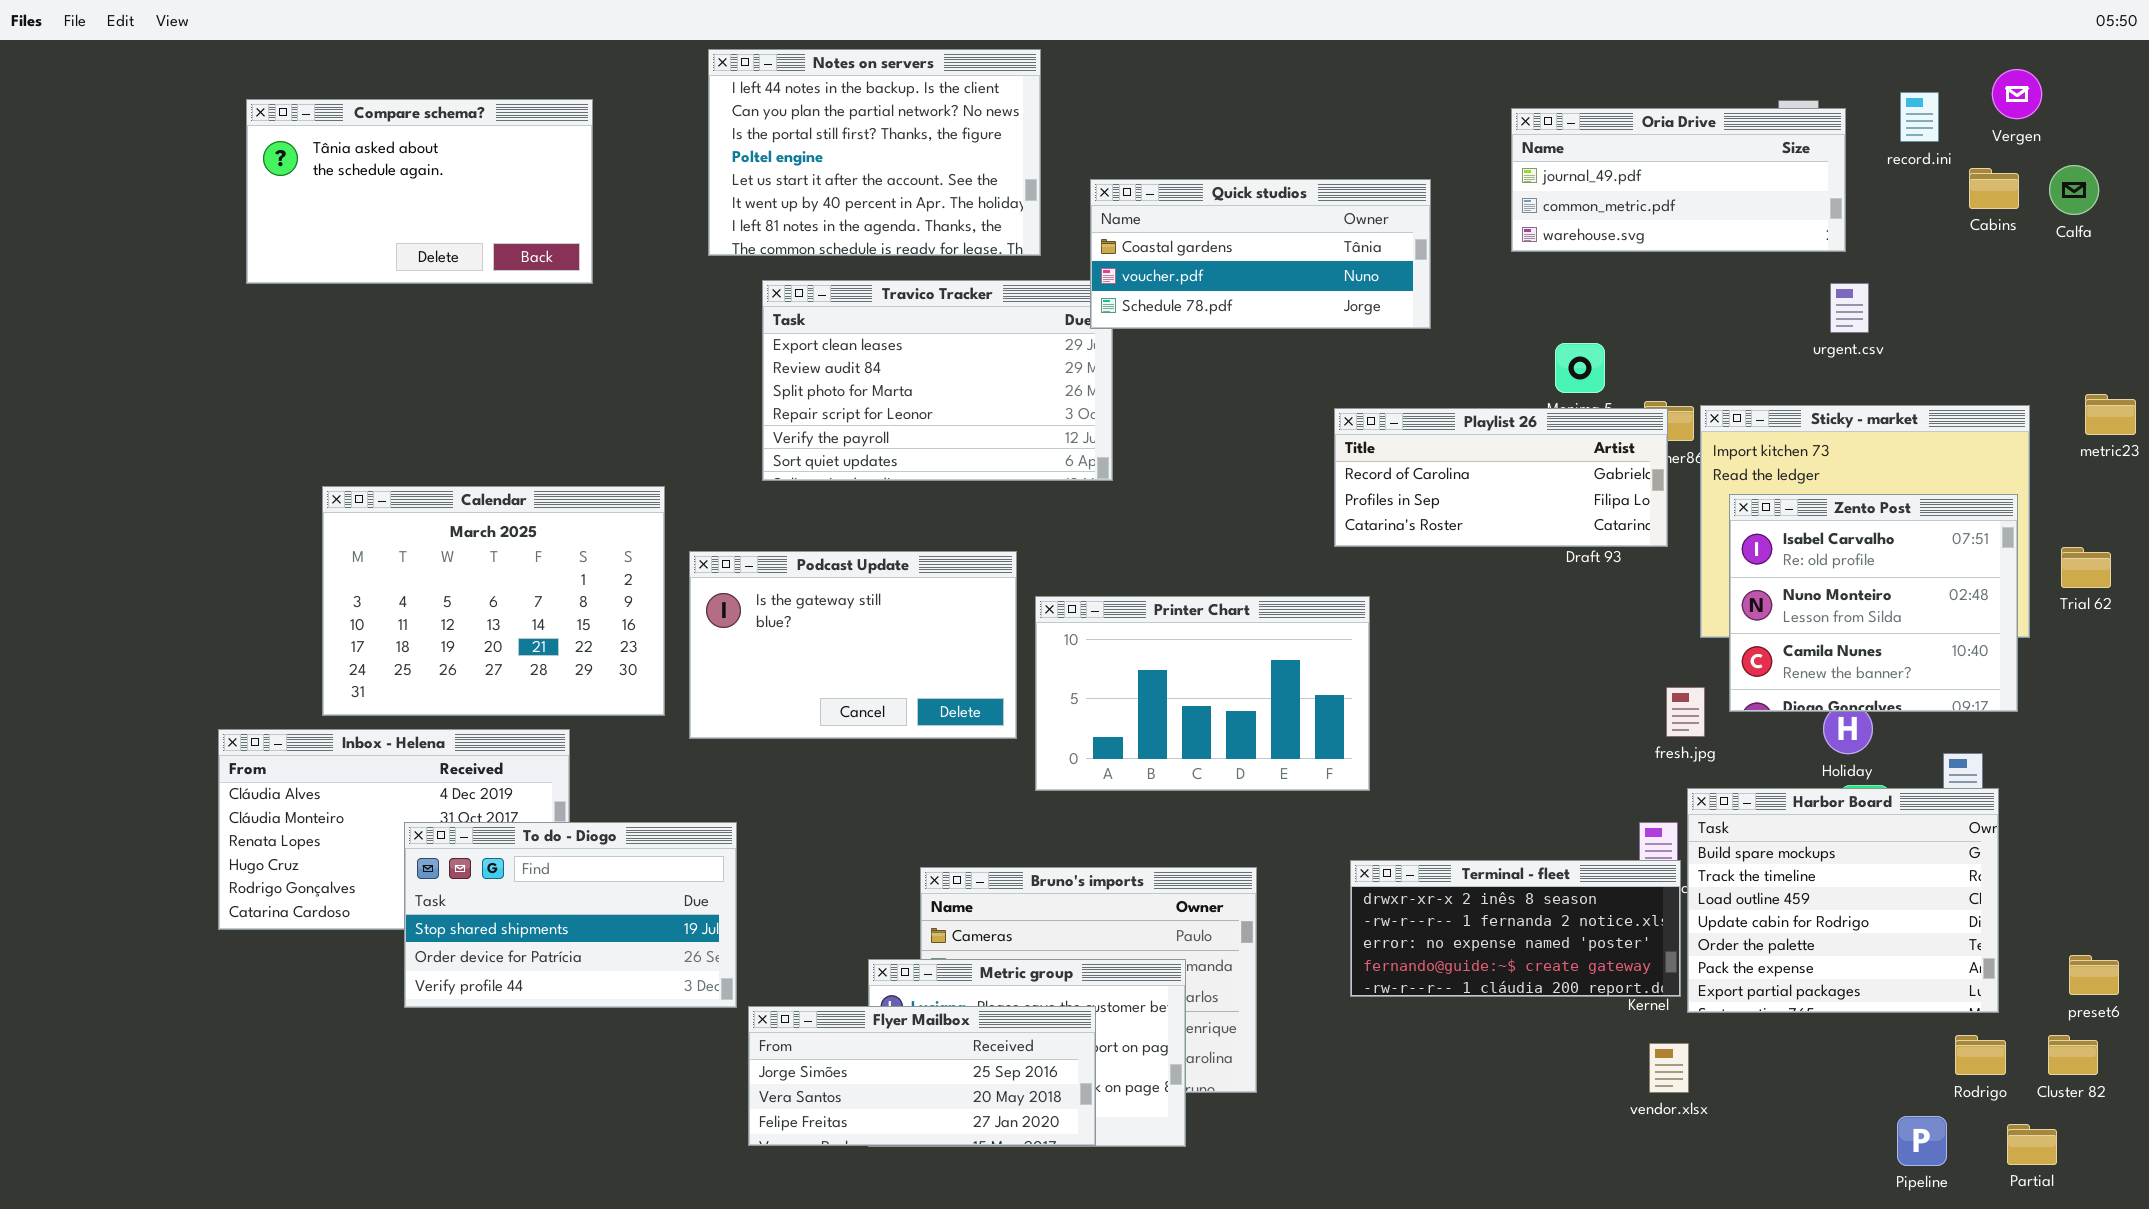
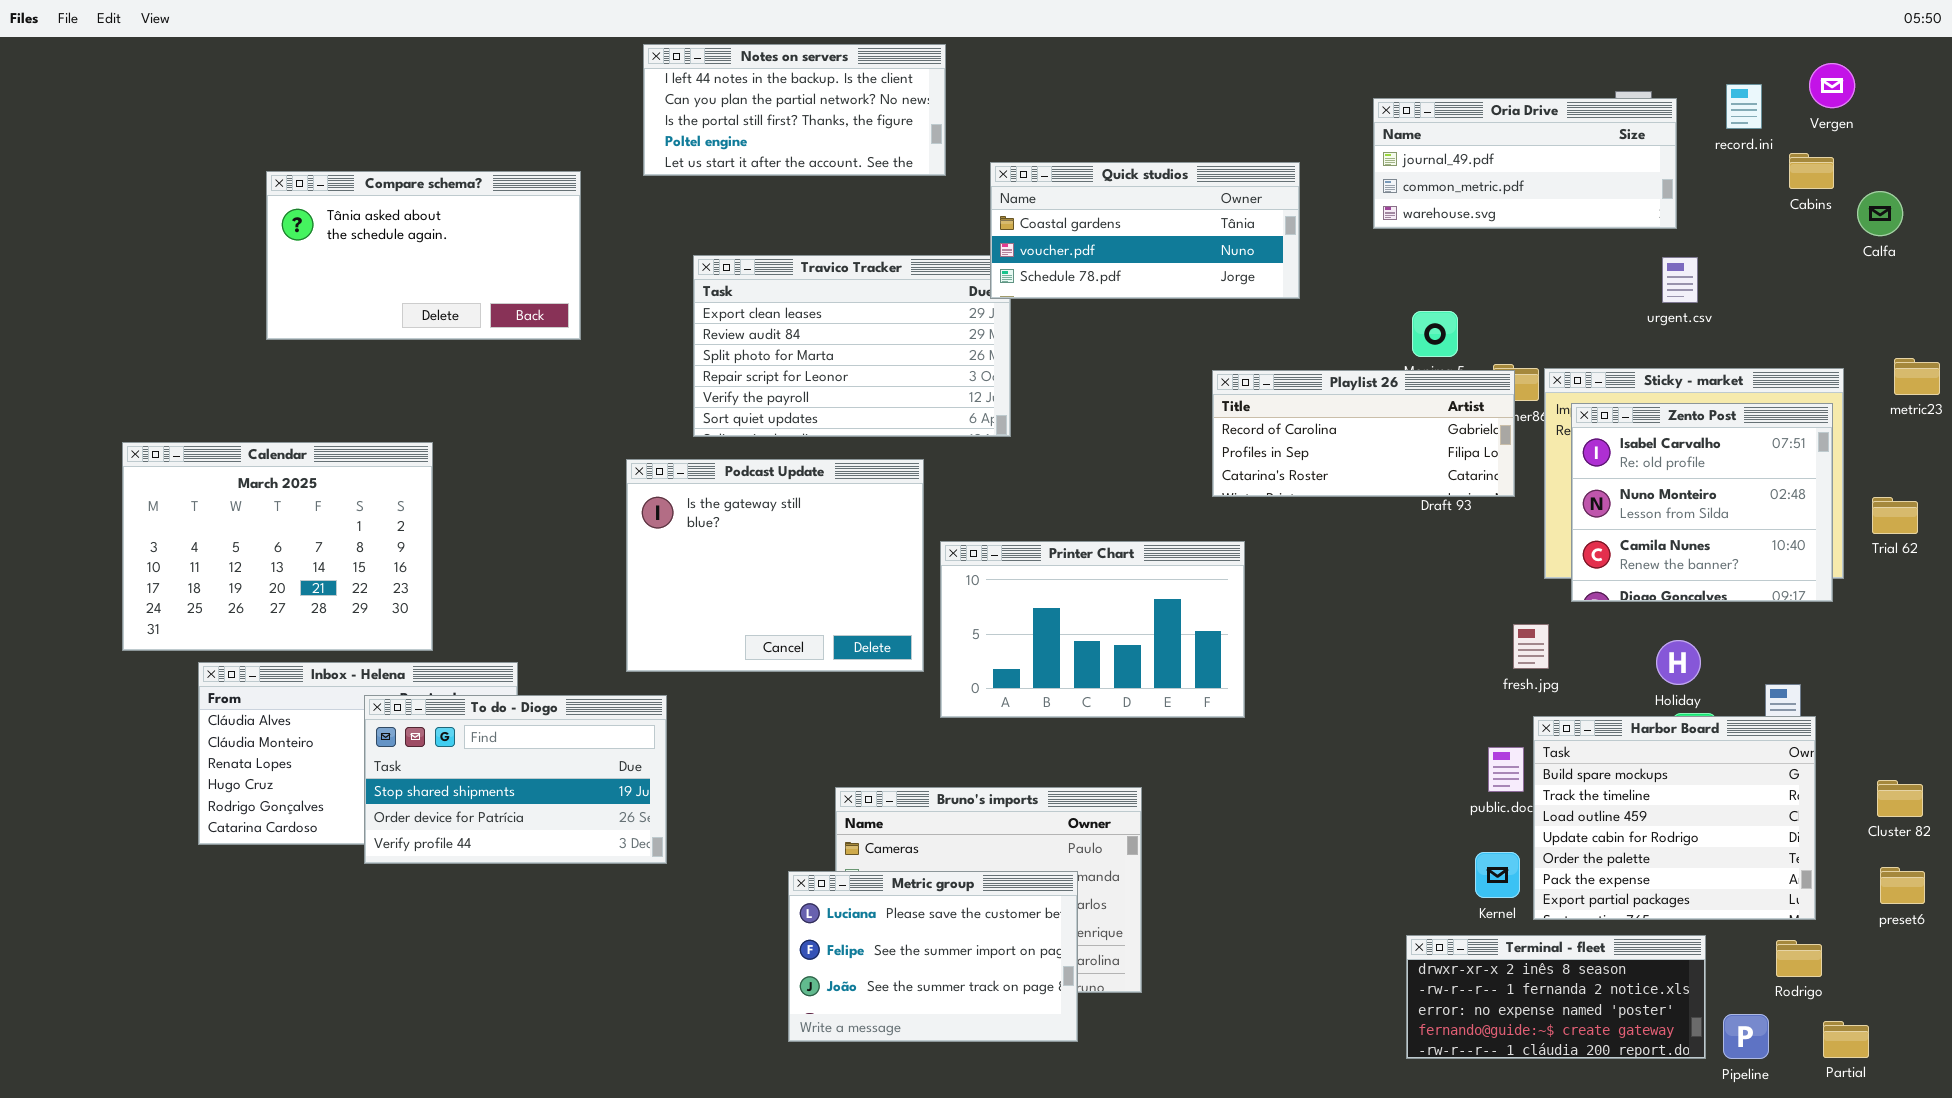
Notes on servers: [708,49,1041,256] -> [643,44,946,176], resized
Compare schema?: [246,99,593,284] -> [266,171,581,340], moved
Calfa: [2049,165,2099,215] -> [1857,191,1903,236], moved
Calendar: [322,486,665,716] -> [122,442,433,651], moved
Zento Post: [1729,494,2018,712] -> [1571,403,1833,602], moved
Podcast Update: [689,551,1017,739] -> [626,459,924,672], resized
To do - Diogo: [404,822,737,1008] -> [364,695,667,864], moved
Terminal - fleet: [1350,860,1681,997] -> [1406,935,1706,1059], moved
Flyer Mailbox: [748,1006,1096,1146] -> none, closed
Cluster 82: [2048,1035,2098,1075] -> [1877,780,1923,817], moved

